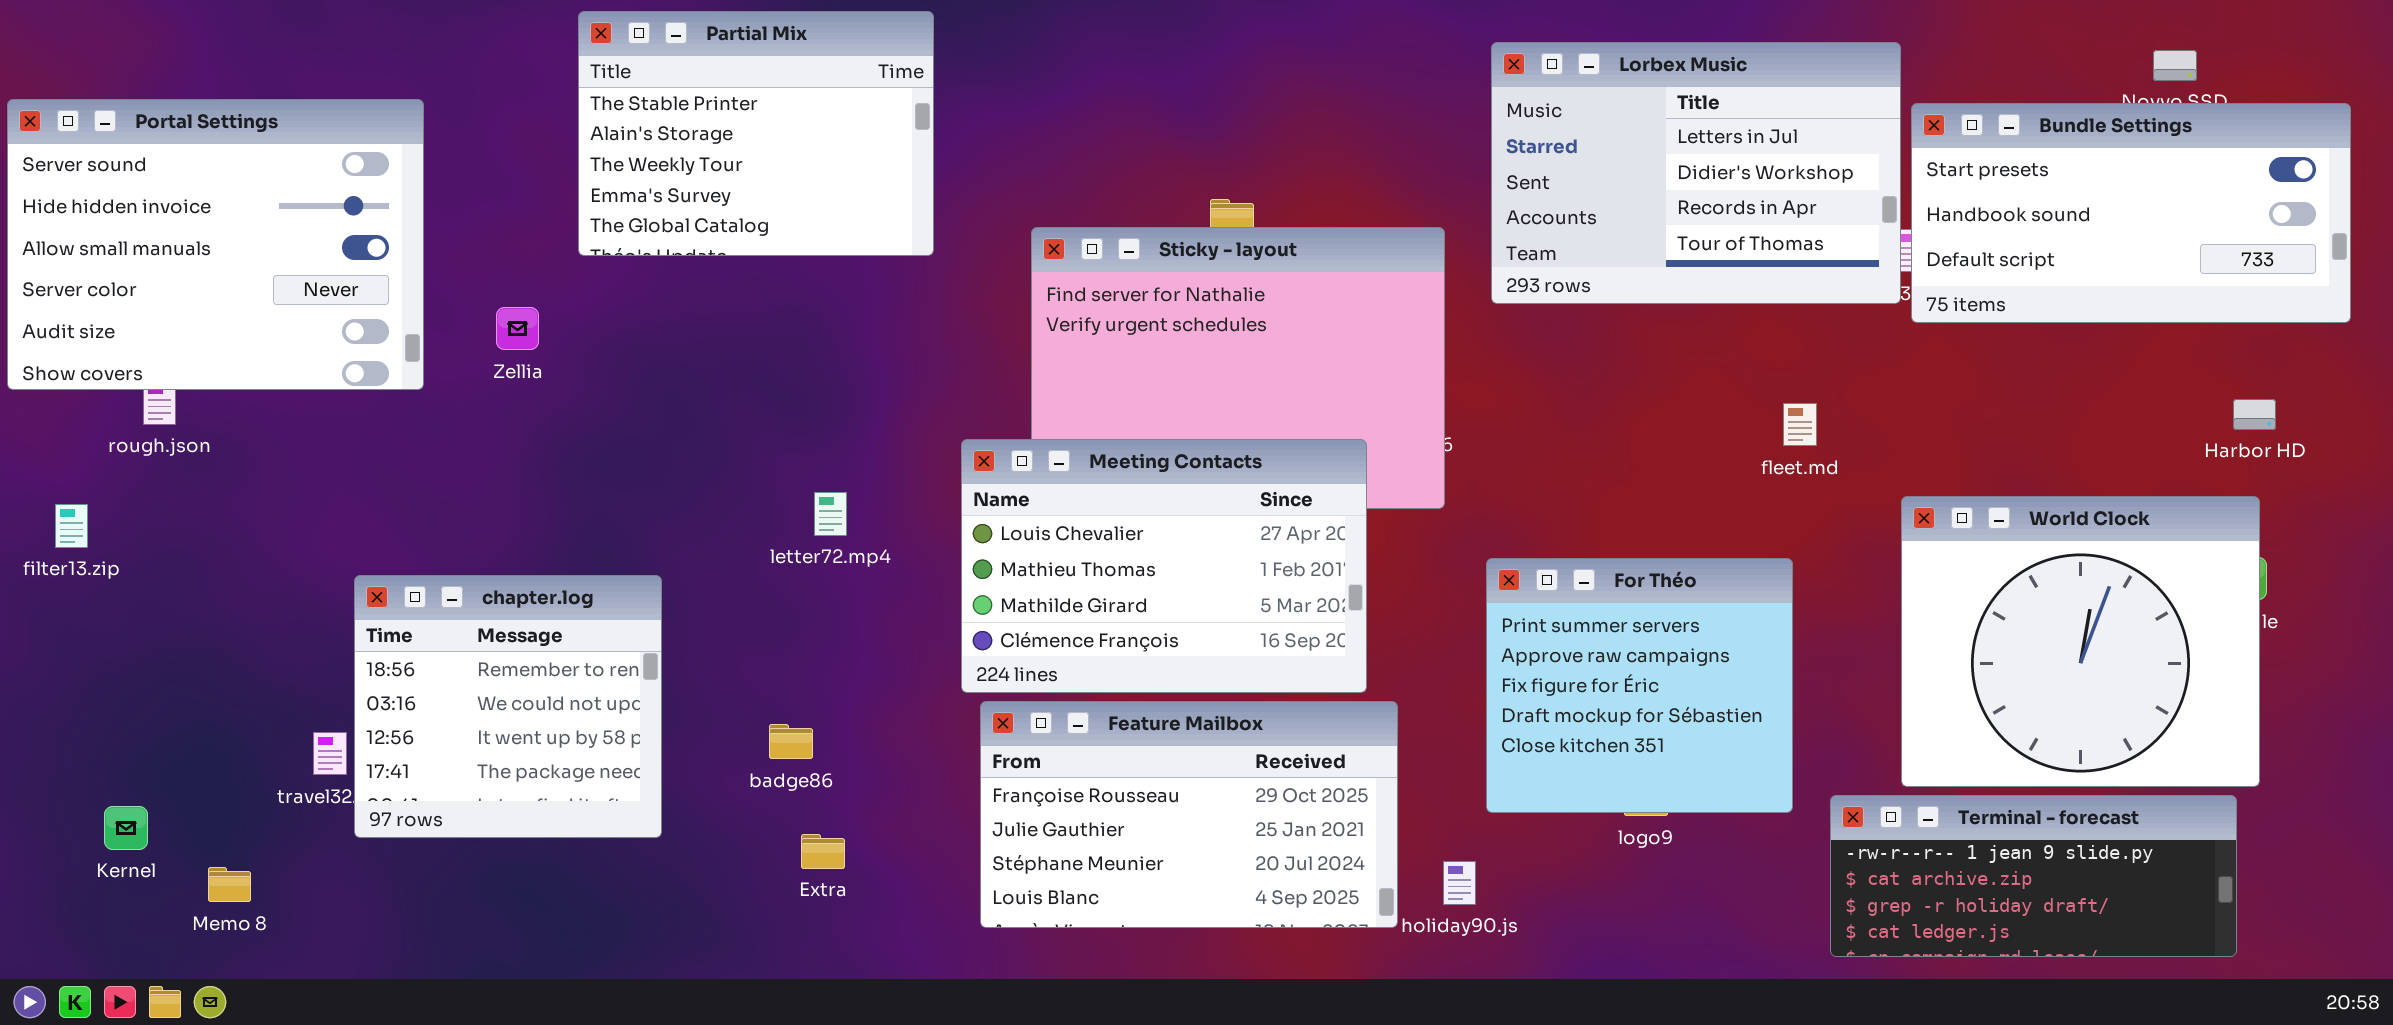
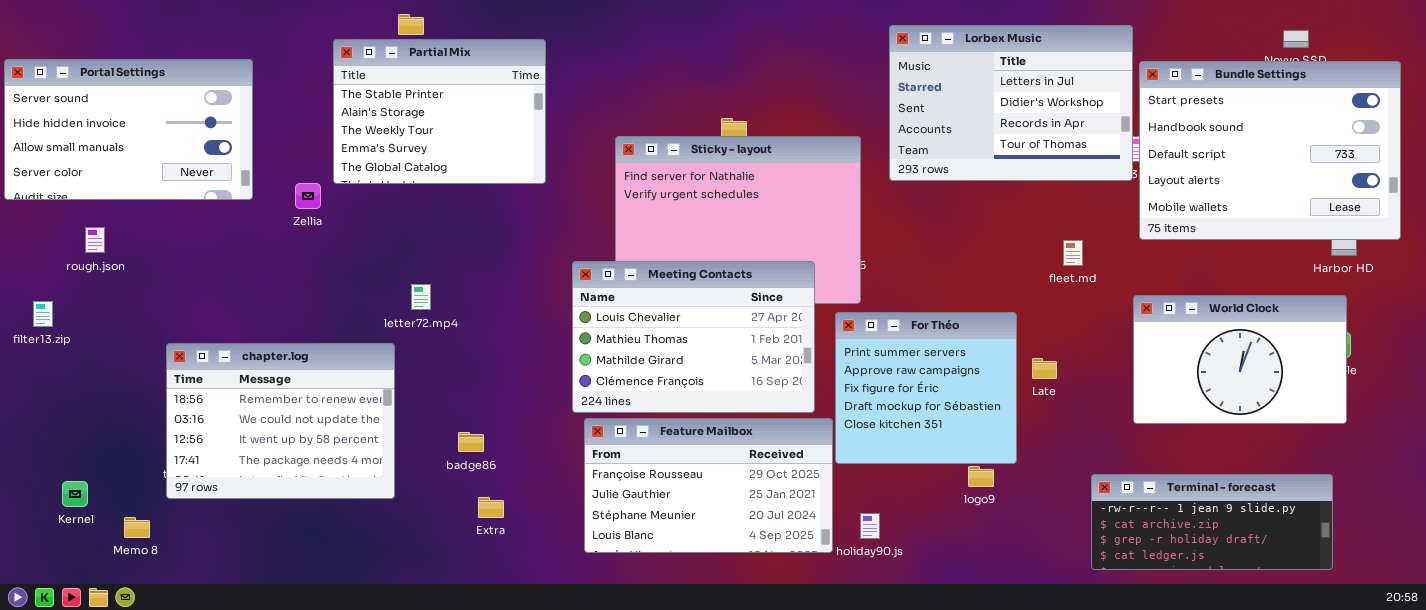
Partial Mix: [578,11,934,256] -> [333,39,546,184], moved
Portal Settings: [7,99,424,390] -> [4,59,253,200], resized
Bundle Settings: [1911,103,2351,323] -> [1139,61,1401,240], resized
letter72.mp4: [814,492,847,536] -> [411,284,431,310], moved
World Clock: [1901,496,2260,787] -> [1133,295,1347,424], resized
For Théo: [1486,558,1793,813] -> [835,312,1017,464], moved
chapter.log: [354,575,662,838] -> [166,343,395,499], resized

